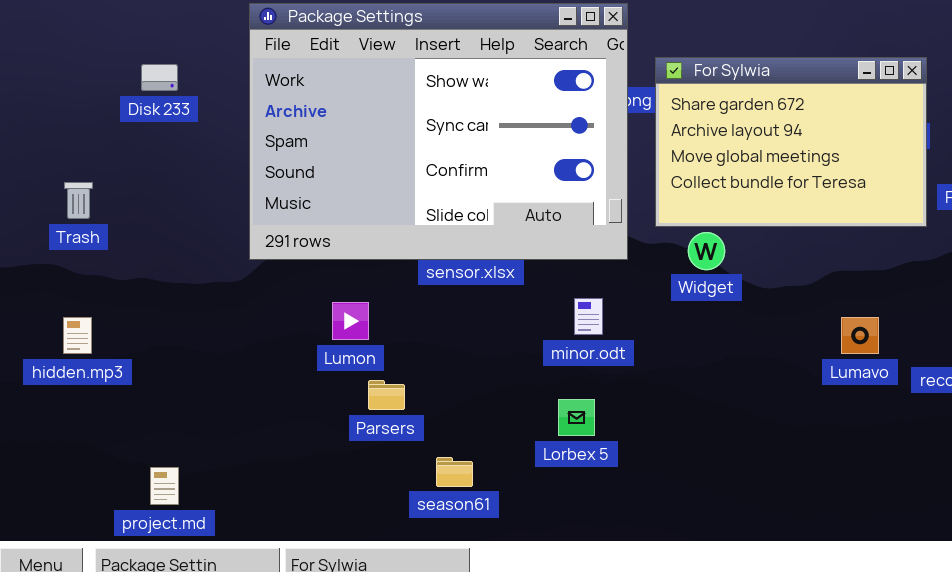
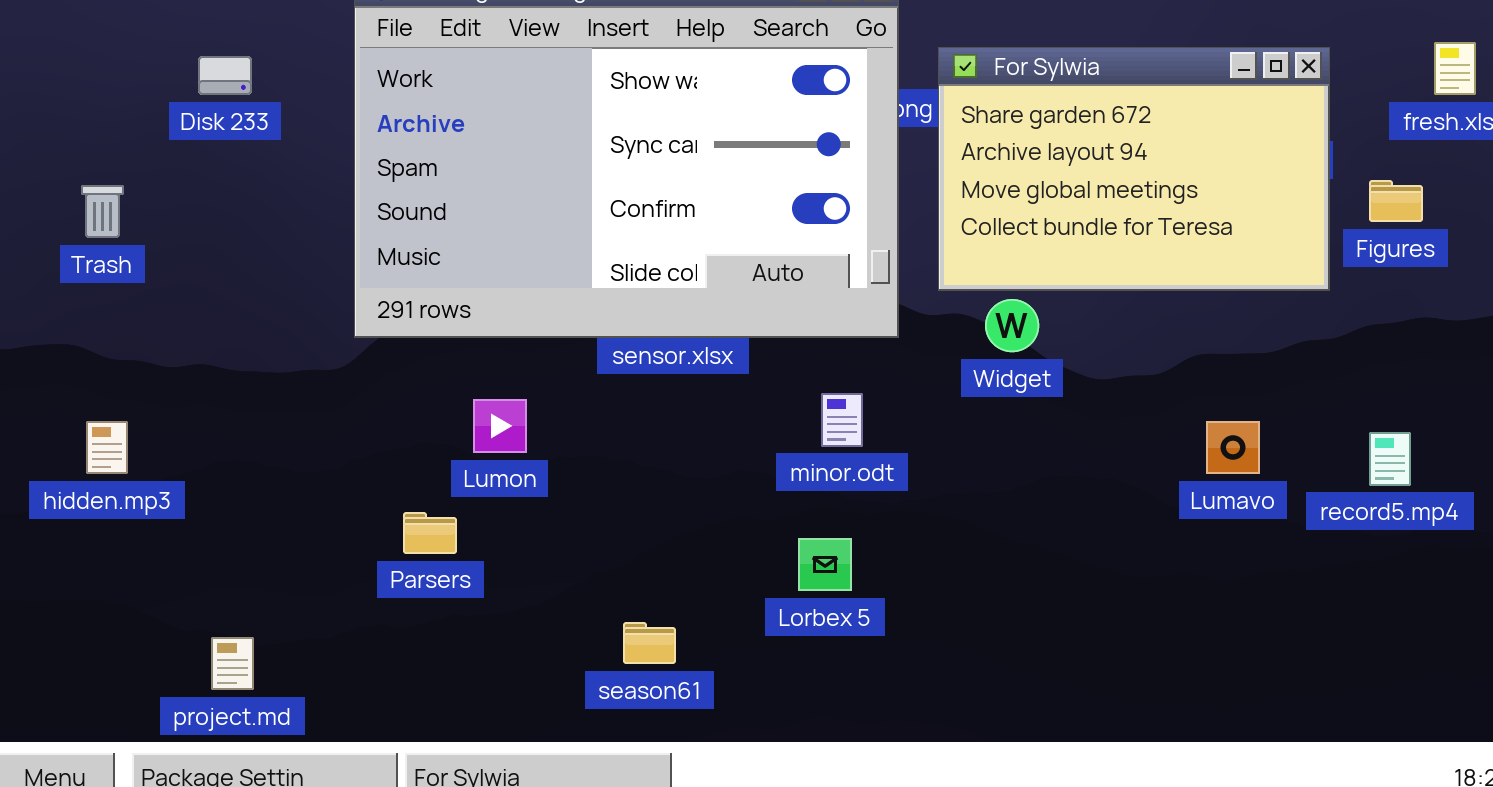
Trash: [64,182,93,219] -> [81,185,124,238], moved
Parsers: [368,380,405,410] -> [403,512,457,554], moved

